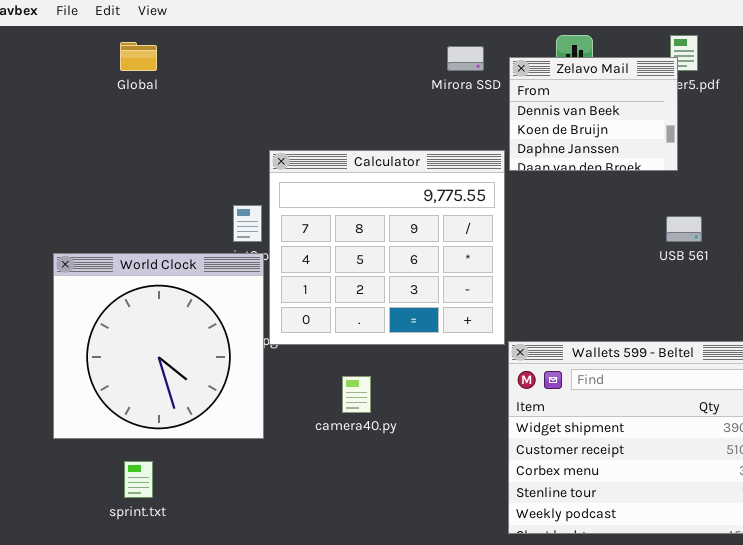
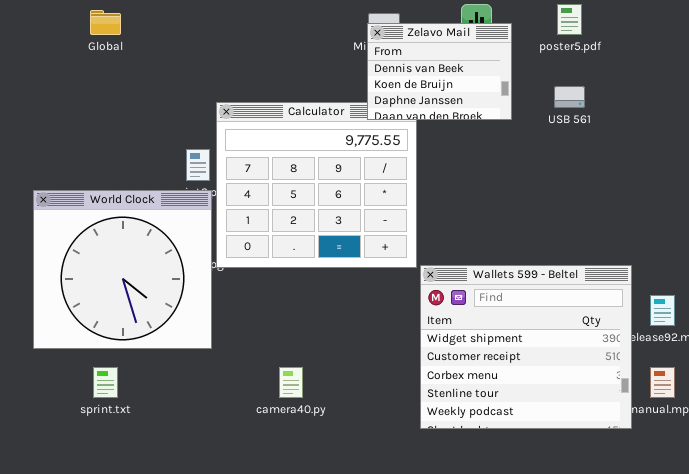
Zelavo Mail: [509,57,678,171] -> [367,23,512,120], moved
USB 561: [666,216,702,242] -> [554,86,585,108], moved
camera40.py: [342,376,371,413] -> [279,367,303,398], moved

